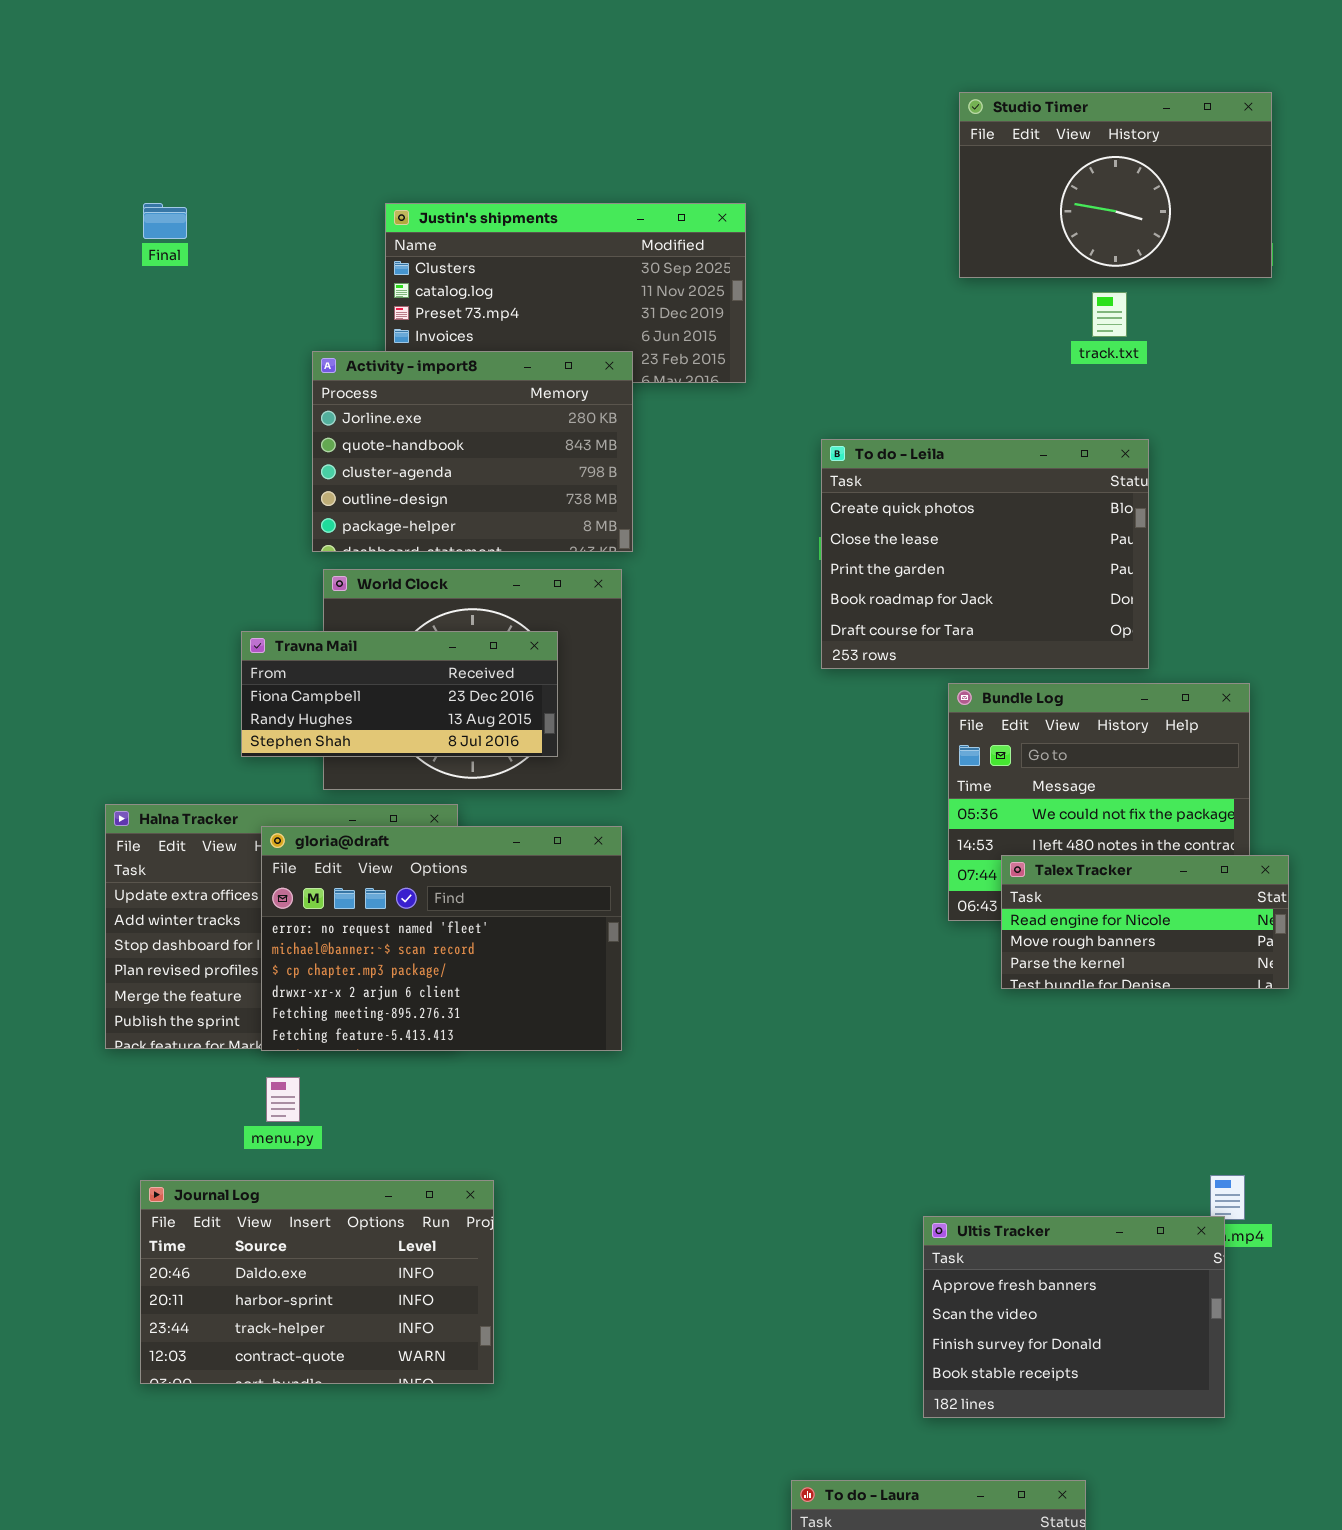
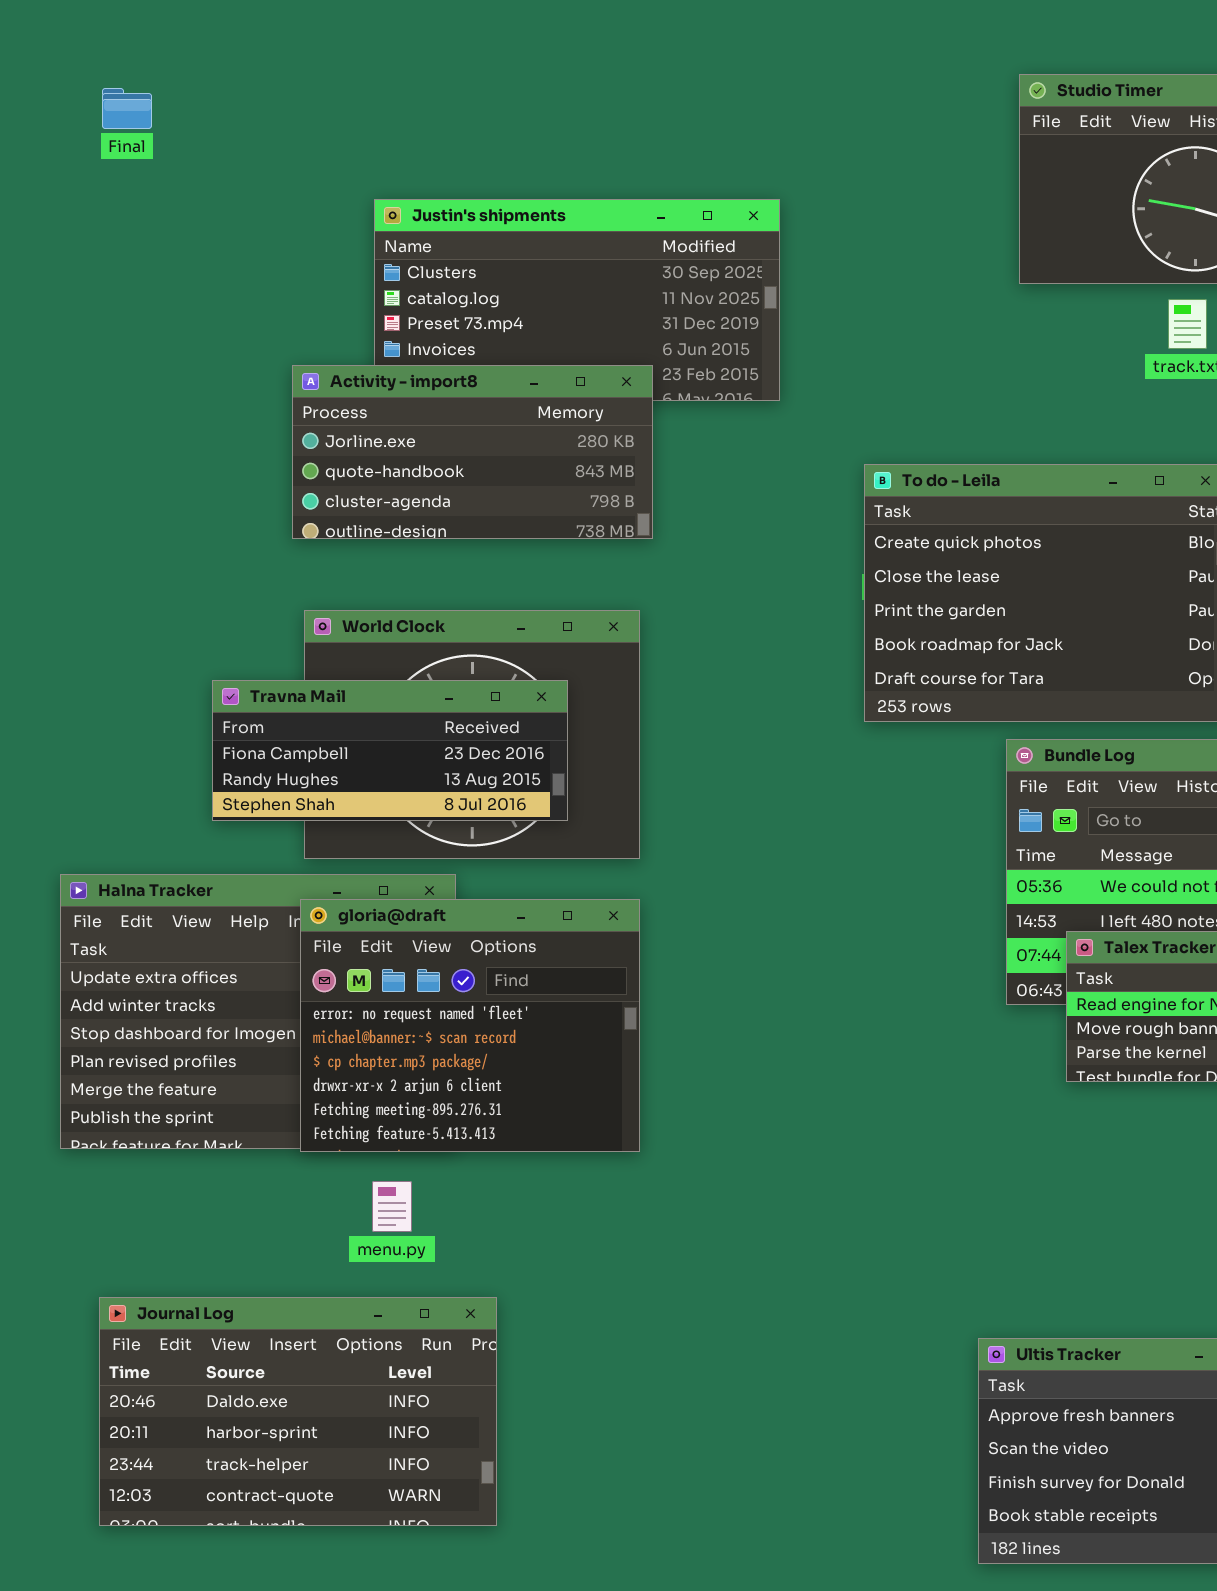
Final: [143,203,187,239] -> [102,88,152,129], moved
Activity - import8: [312,351,633,552] -> [292,365,653,539], resized
gloria@draft: [261,826,622,1051] -> [300,899,640,1152], resized
menu.py: [266,1077,300,1122] -> [372,1181,412,1232], moved

